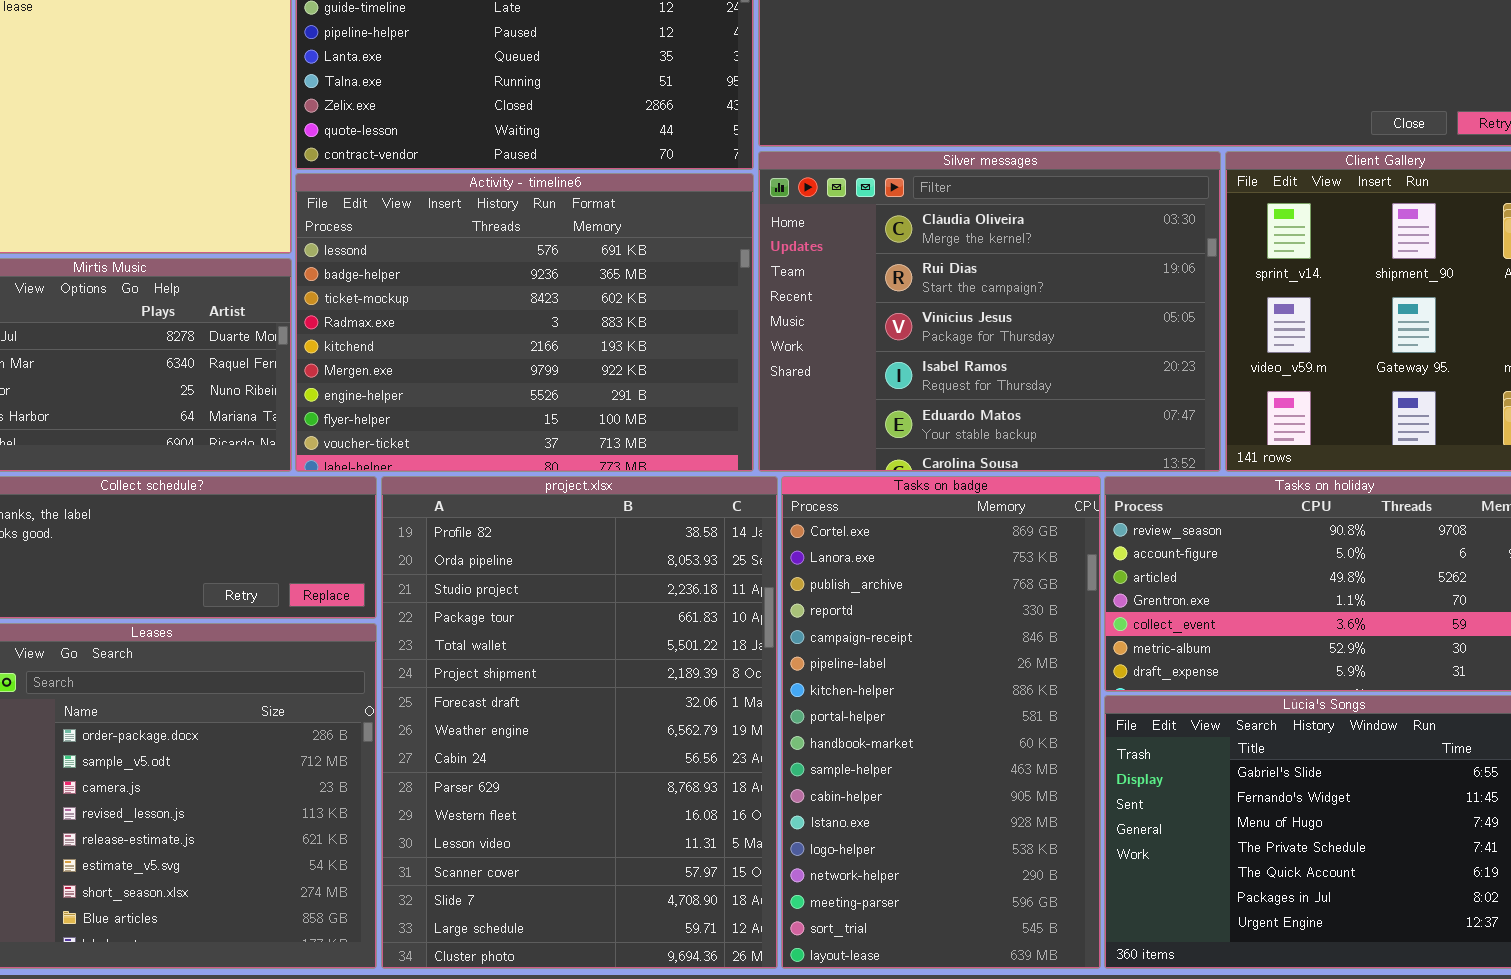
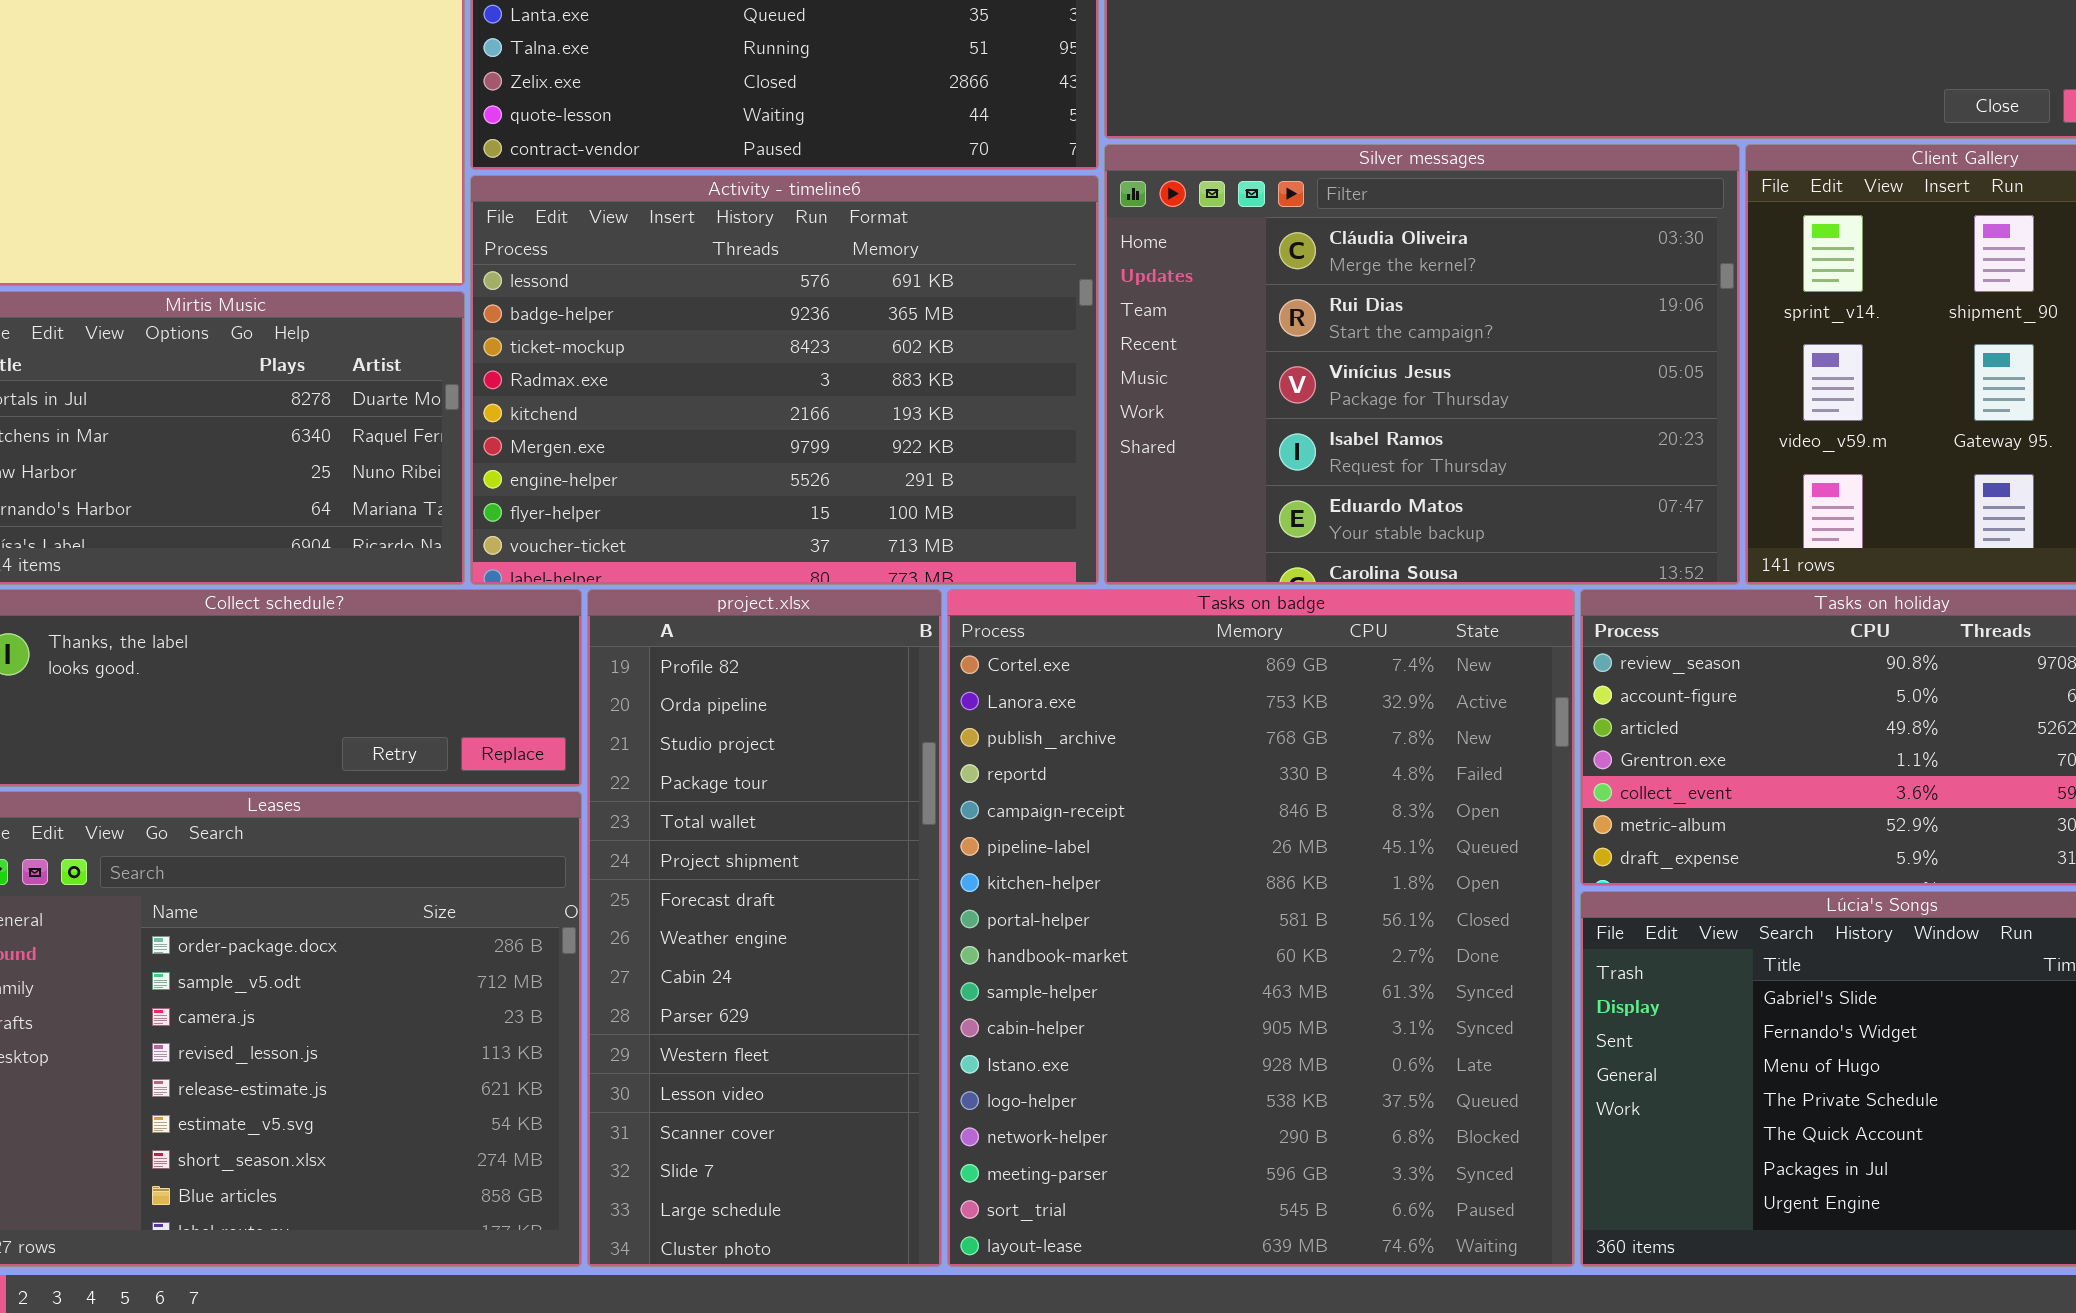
project.xlsx: [381,476,778,969] -> [587,589,942,1267], resized
Tasks on badge: [781,476,1101,969] -> [947,589,1575,1267], resized

